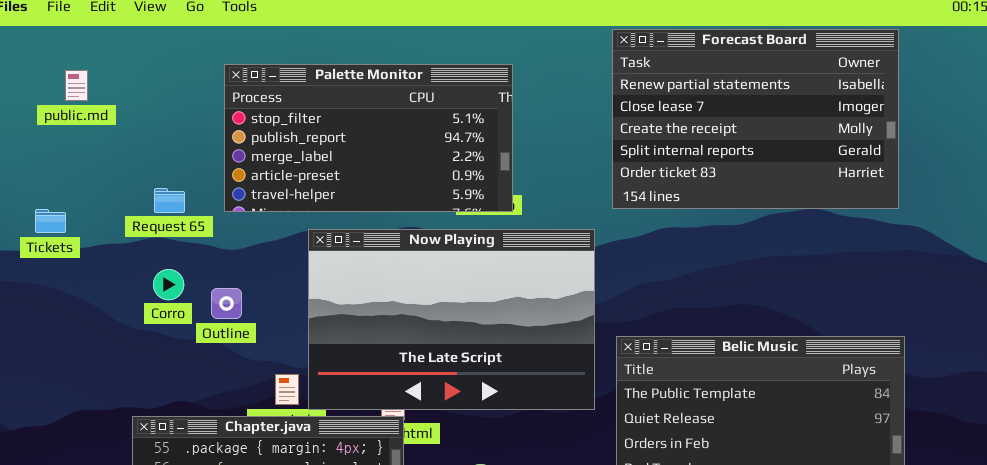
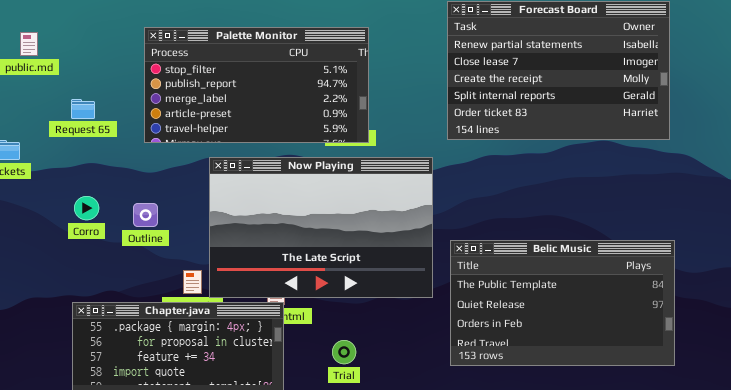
Request 65: [154,188,185,213] -> [71,99,95,119], moved
Corro: [153,269,184,300] -> [74,196,99,220], moved

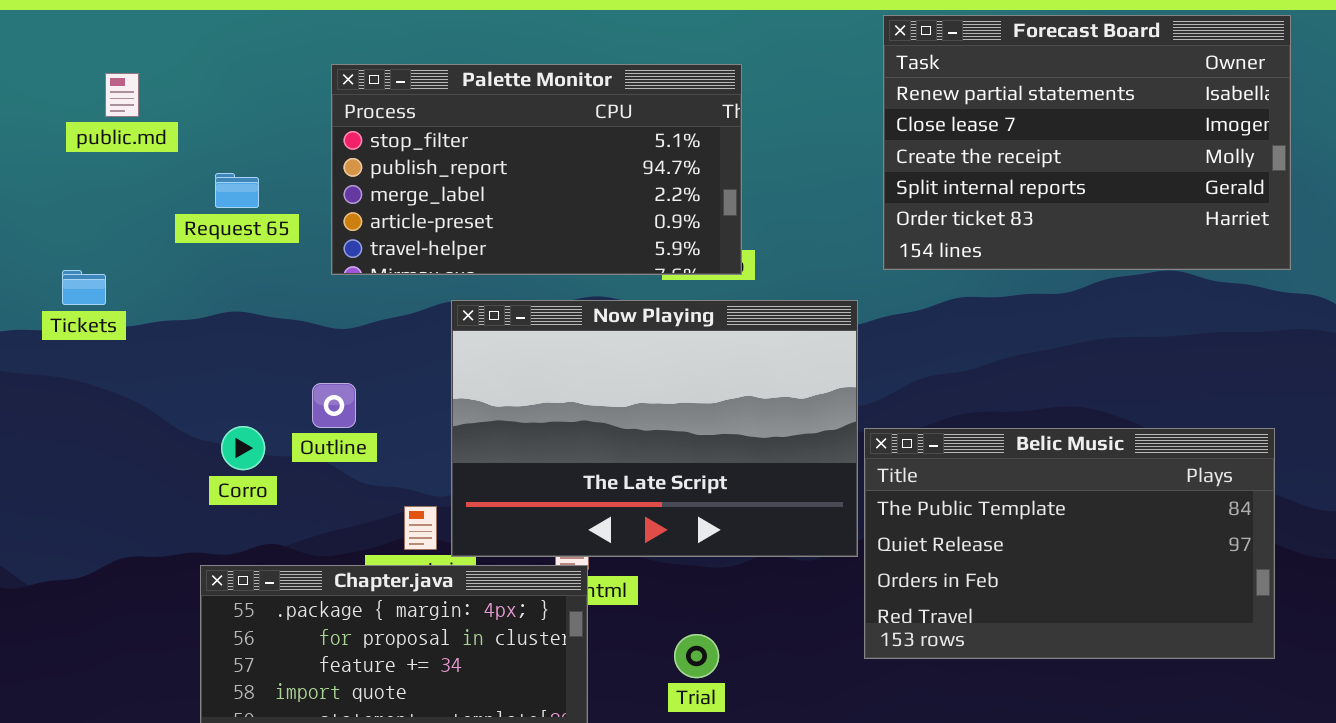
Request 65: [71,99,95,119] -> [215,173,259,208], moved
Corro: [74,196,99,220] -> [221,426,265,470], moved
Belic Music: [450,240,675,366] -> [864,428,1275,659], moved

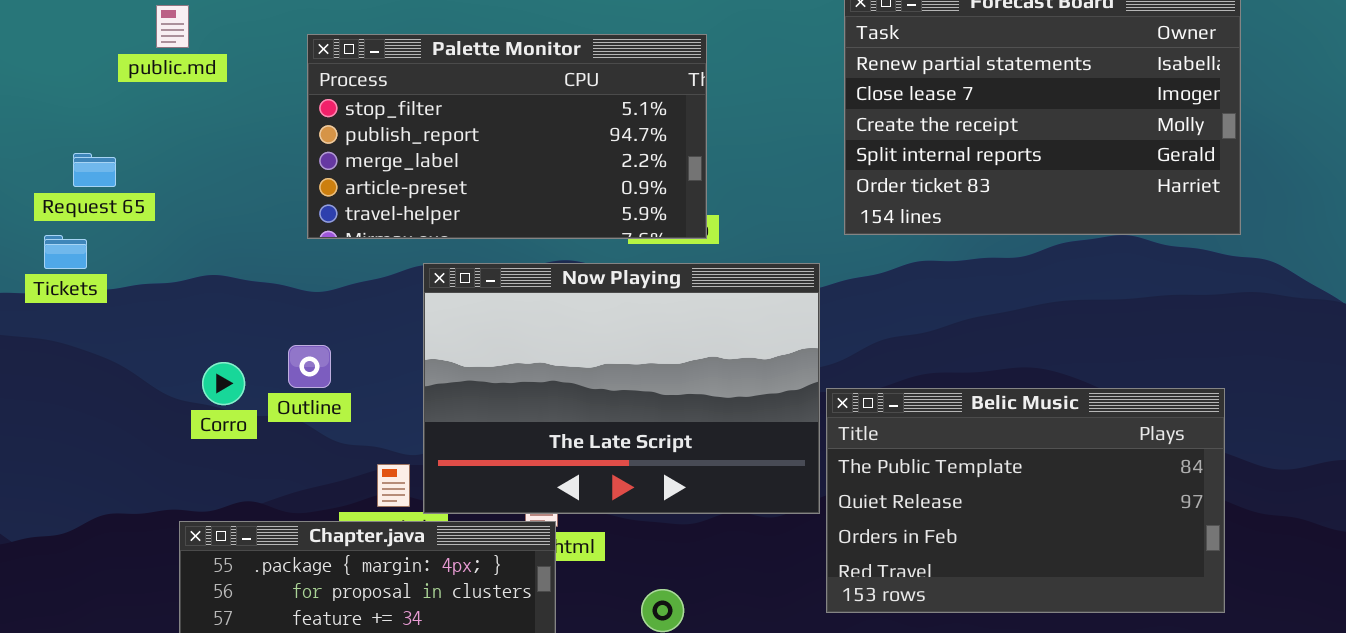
public.md: [105,73,139,117] -> [156,5,189,48], moved
Request 65: [215,173,259,208] -> [73,153,116,187], moved
Corro: [221,426,265,470] -> [202,362,245,405], moved

